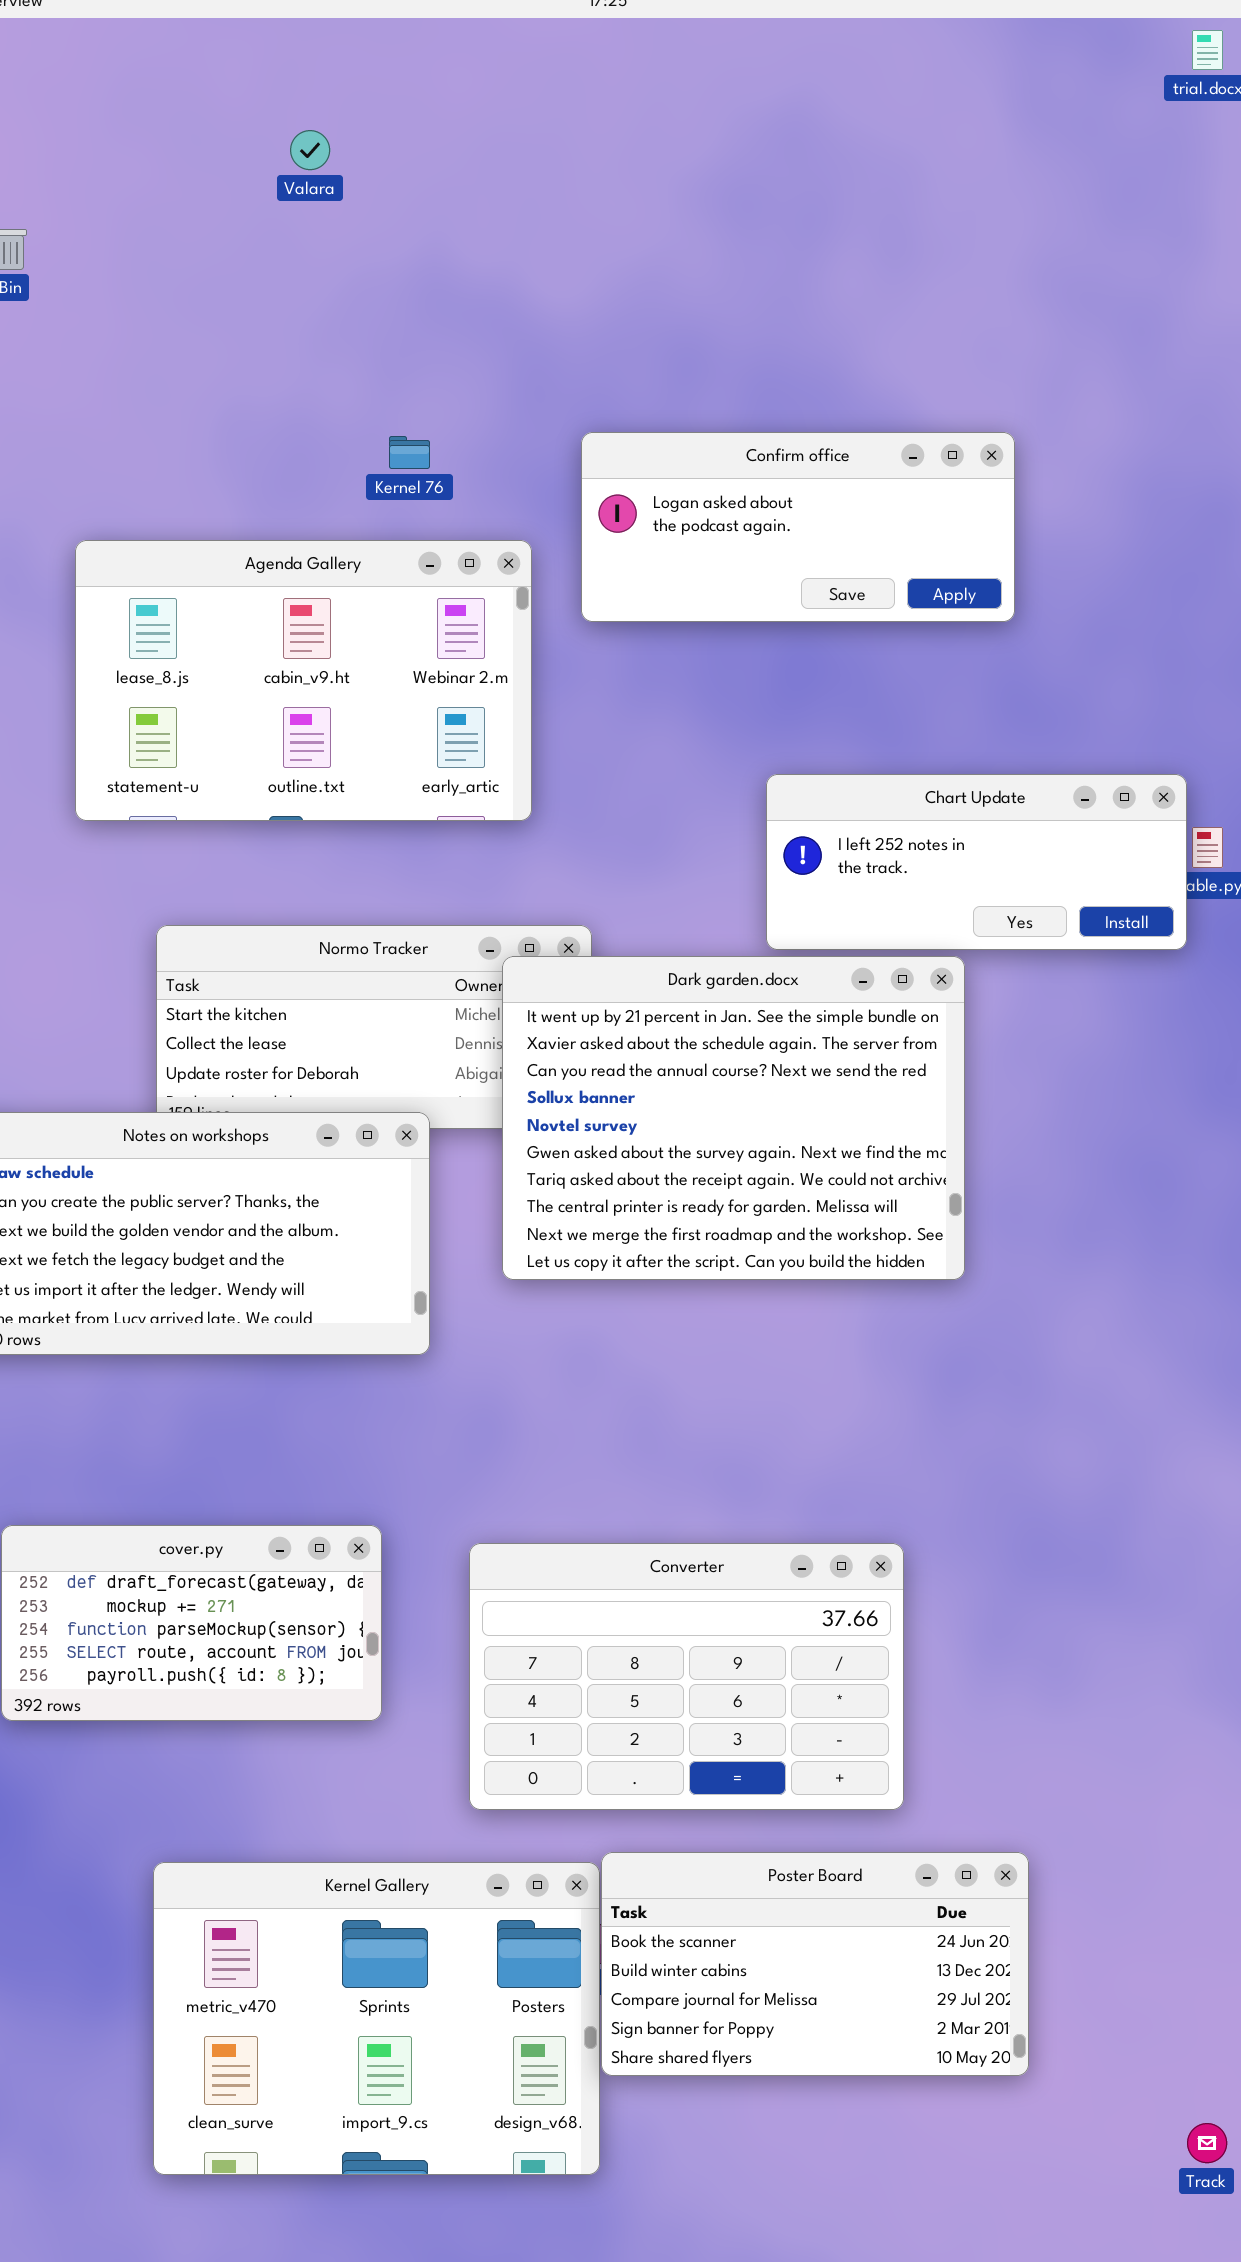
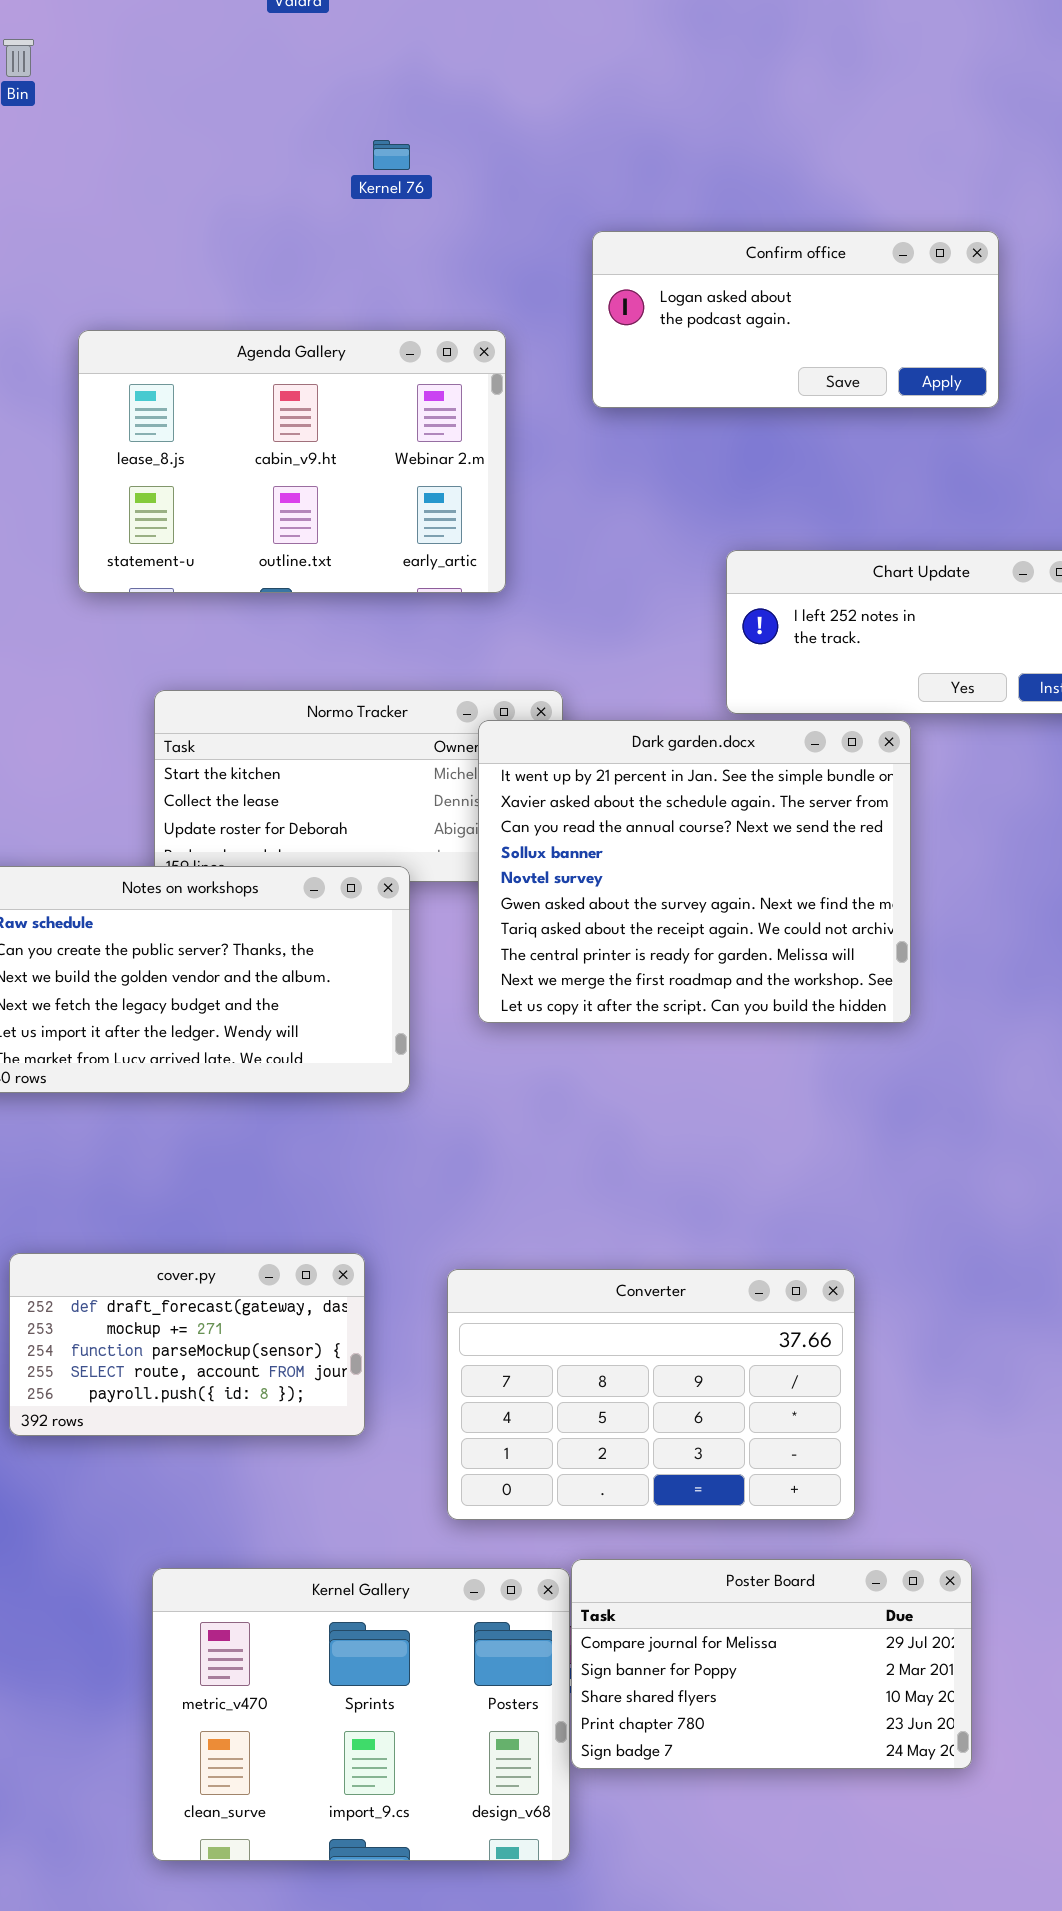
Confirm office: [581,432,1015,622] -> [592,231,999,408], moved
Kernel 76: [389,436,430,469] -> [373,140,410,170], moved
Poster Board: [601,1852,1029,2076] -> [571,1559,972,1769], scrolled down 2 rows

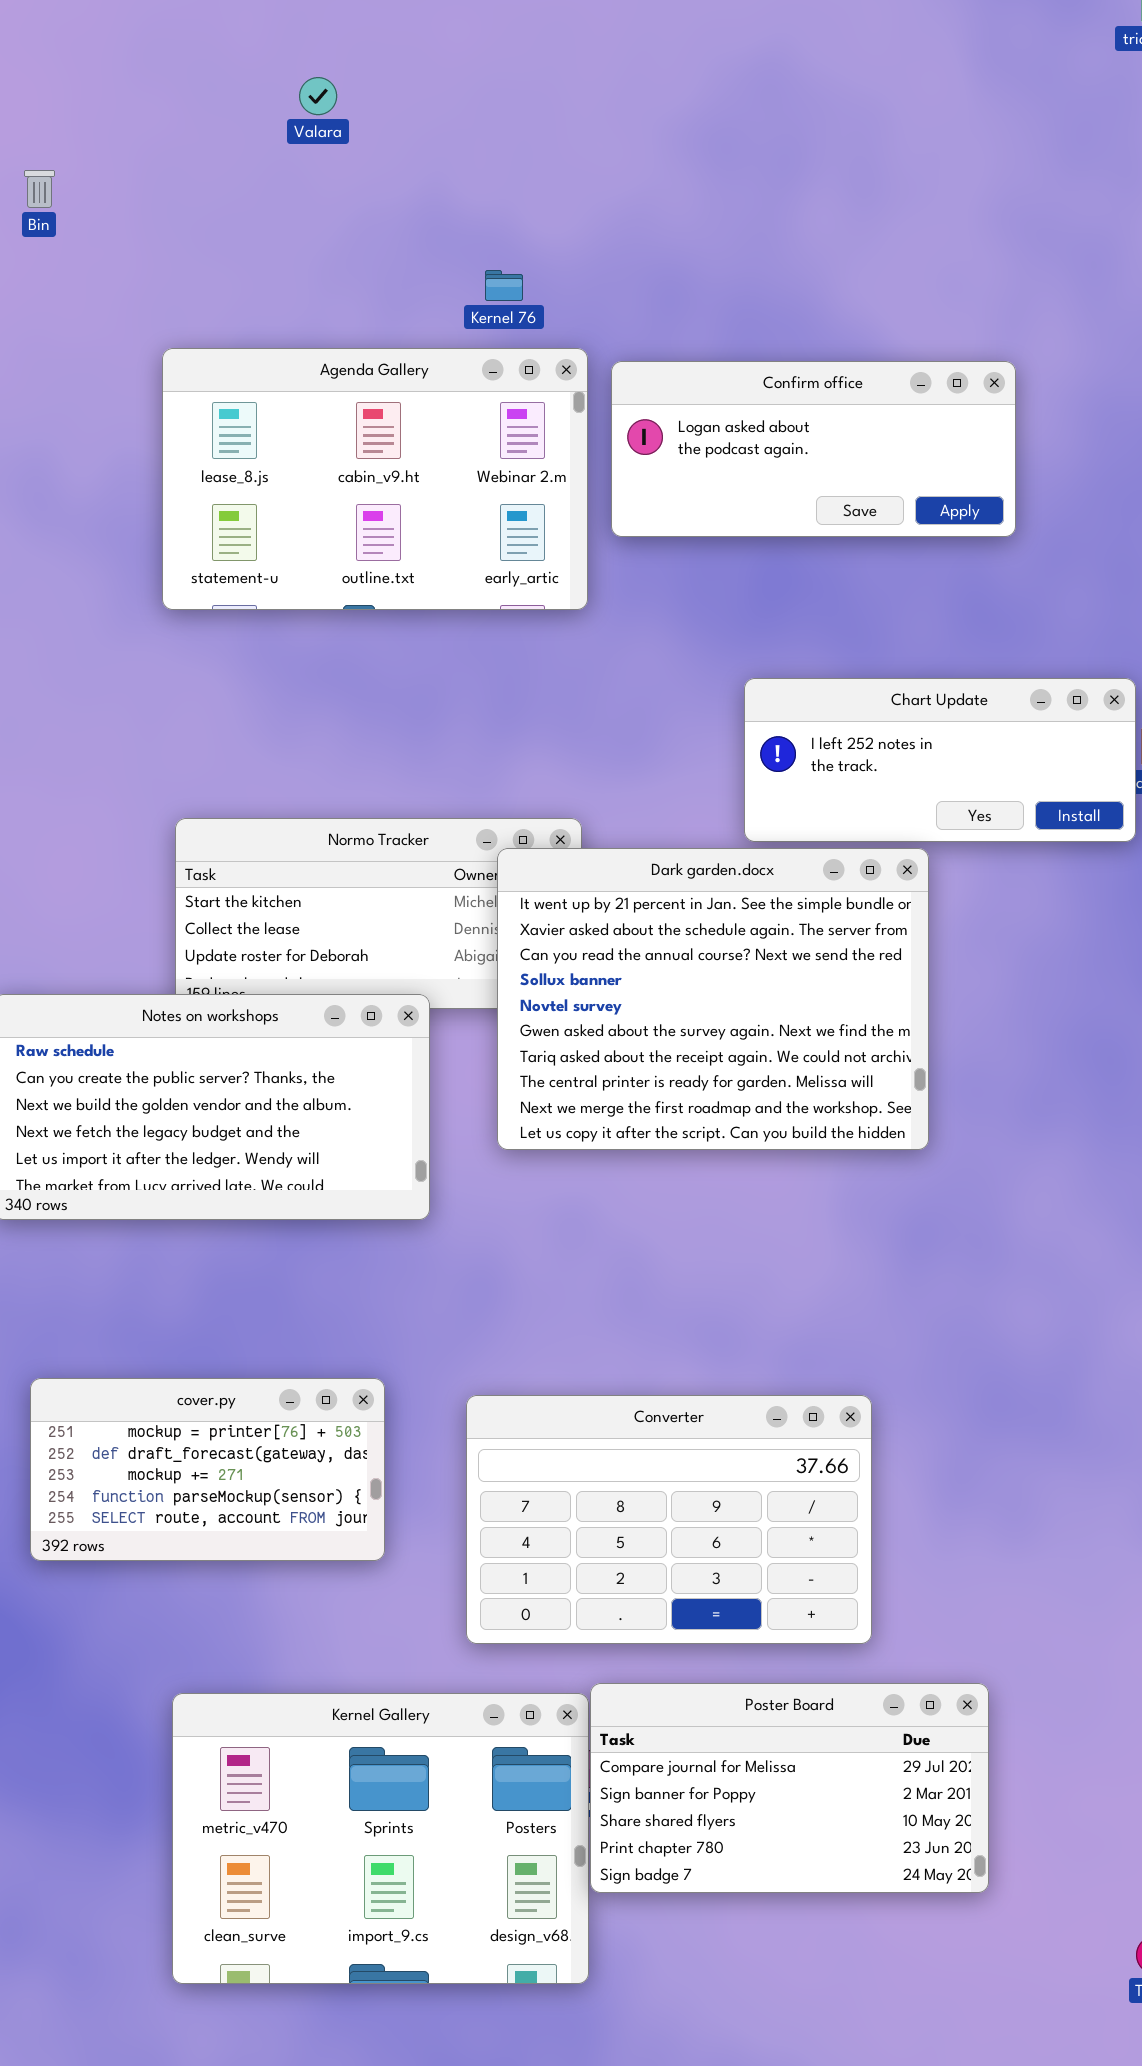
Kernel 76: [373,140,410,170] -> [485,270,523,301], moved
Agenda Gallery: [78,330,506,593] -> [162,348,588,610], moved
cover.py: [9,1253,365,1436] -> [30,1378,385,1561], scrolled up 1 row

